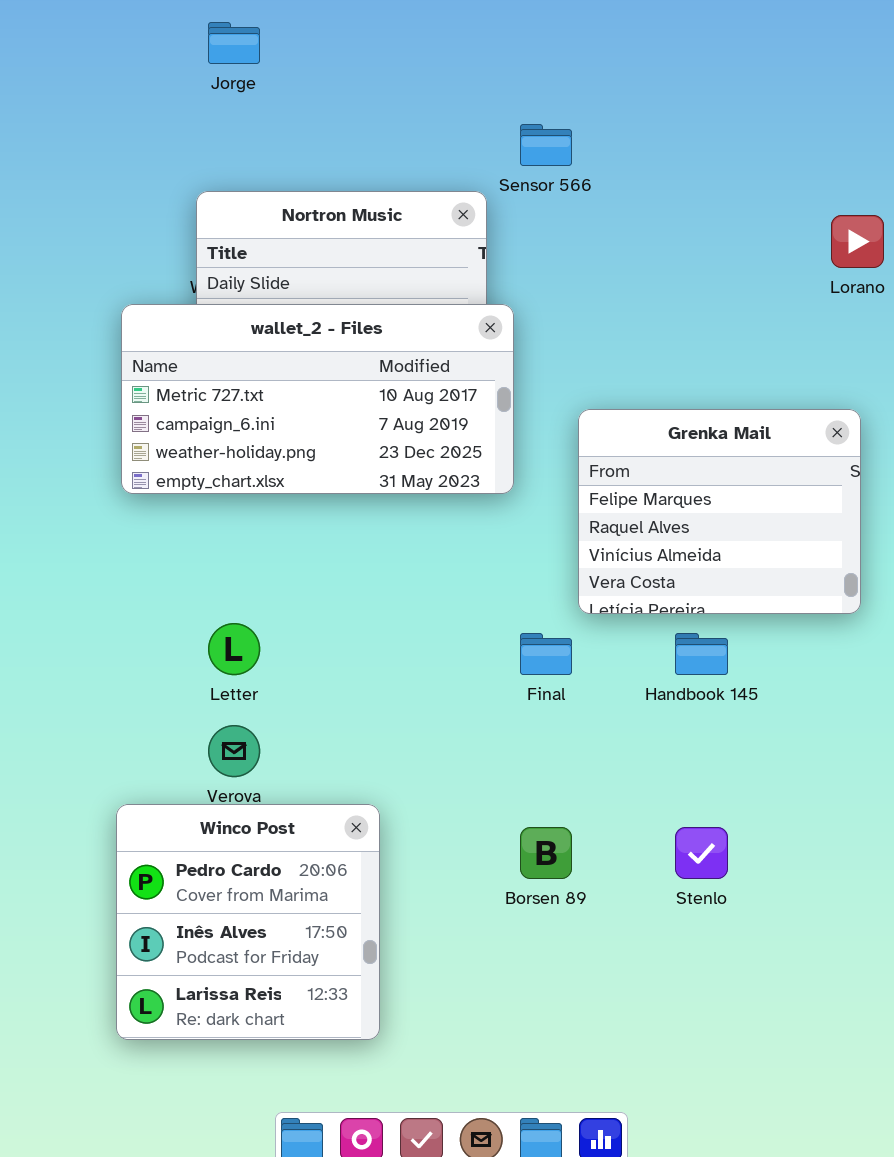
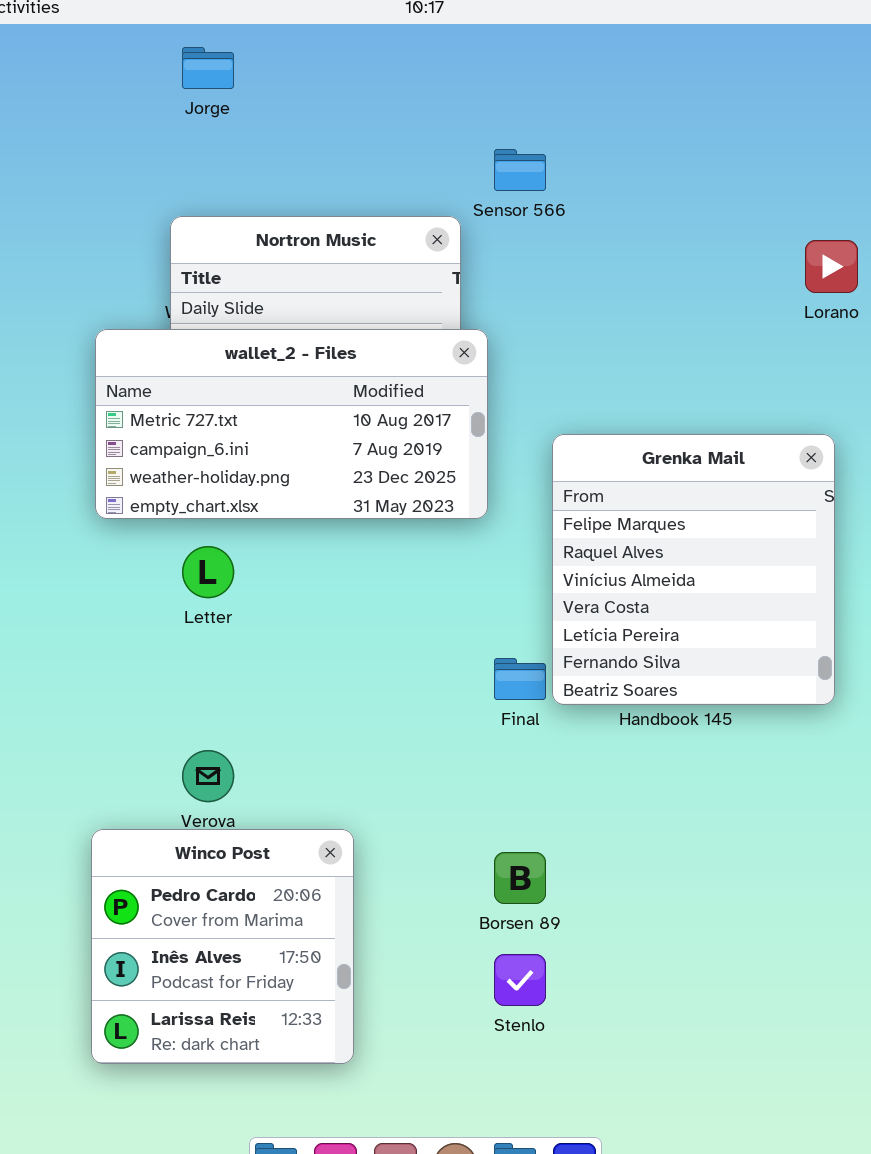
Grenka Mail: [578,409,861,614] -> [552,434,835,705], resized
Letter: [208,623,260,675] -> [182,546,234,598], moved
Stenlo: [675,827,728,879] -> [494,954,546,1006], moved

